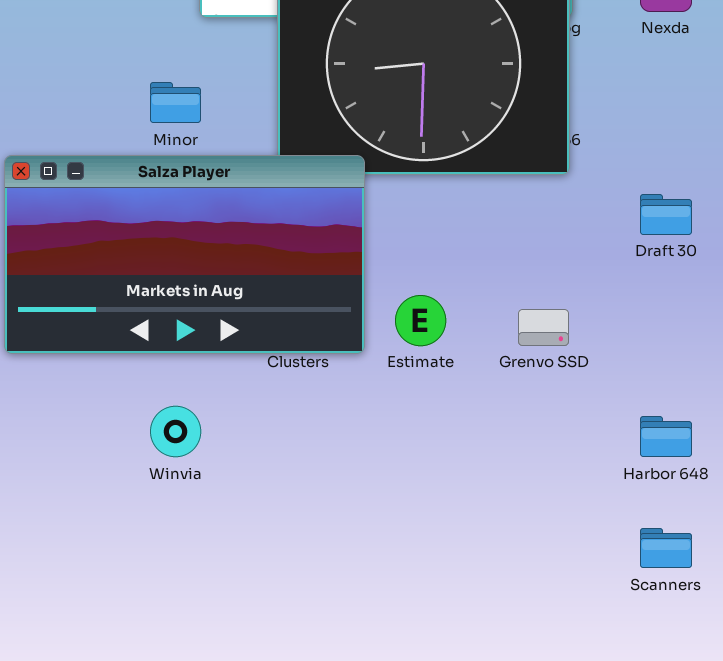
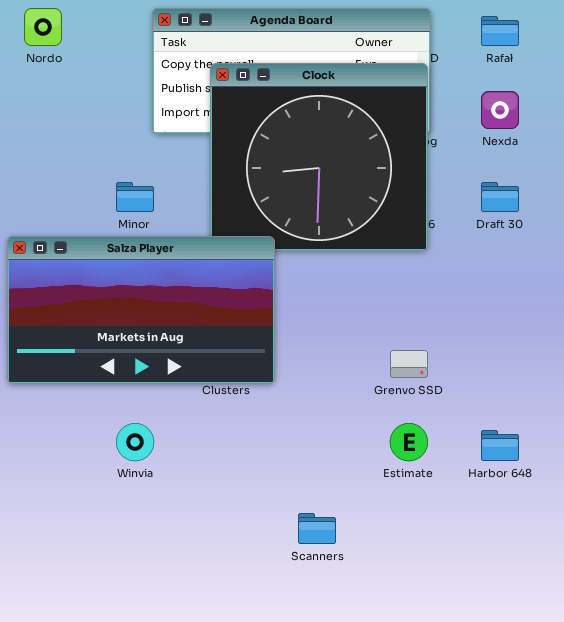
Draft 30: [640,194,692,235] -> [481,182,519,212], moved
Estimate: [395,295,446,346] -> [390,423,428,461], moved
Scanners: [640,528,692,568] -> [298,513,336,544], moved

